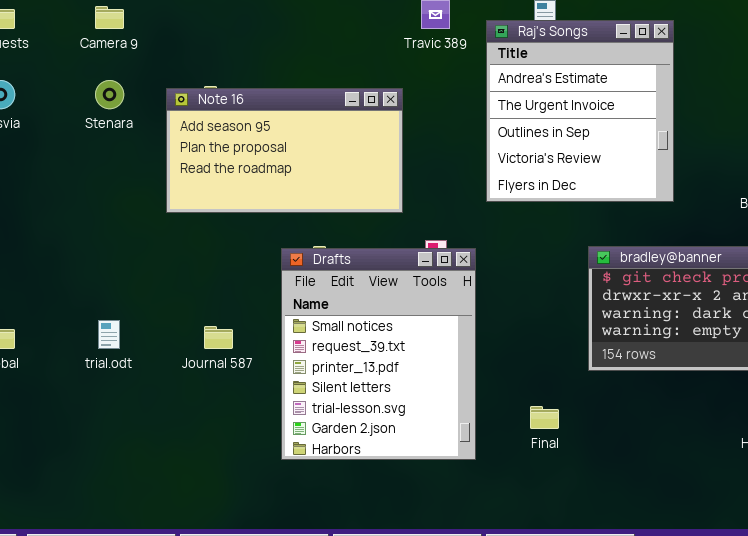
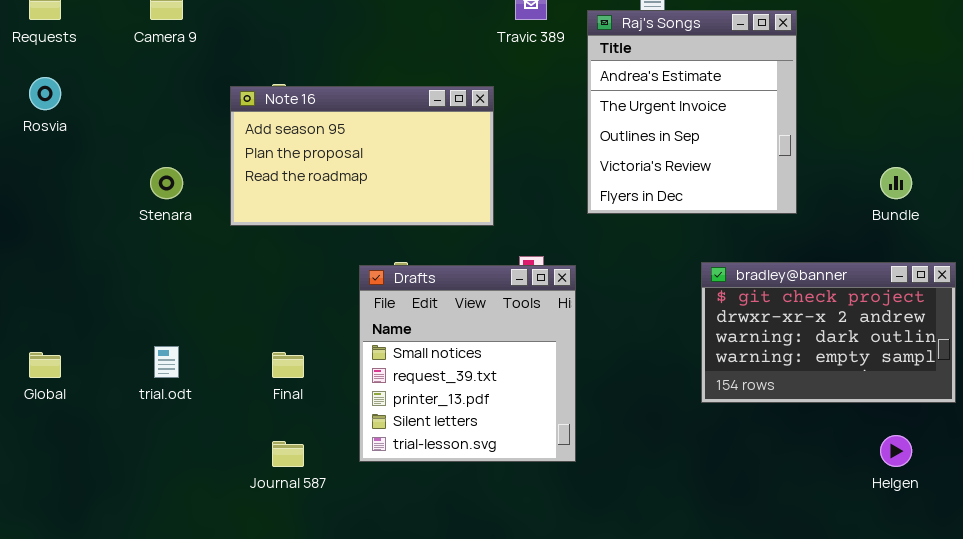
Stenara: [95,80,124,109] -> [150,167,183,199], moved
Drafts: [281,248,476,460] -> [359,265,576,462], resized
Journal 587: [204,326,233,349] -> [272,441,304,467], moved
Final: [530,406,559,429] -> [272,352,304,378], moved

